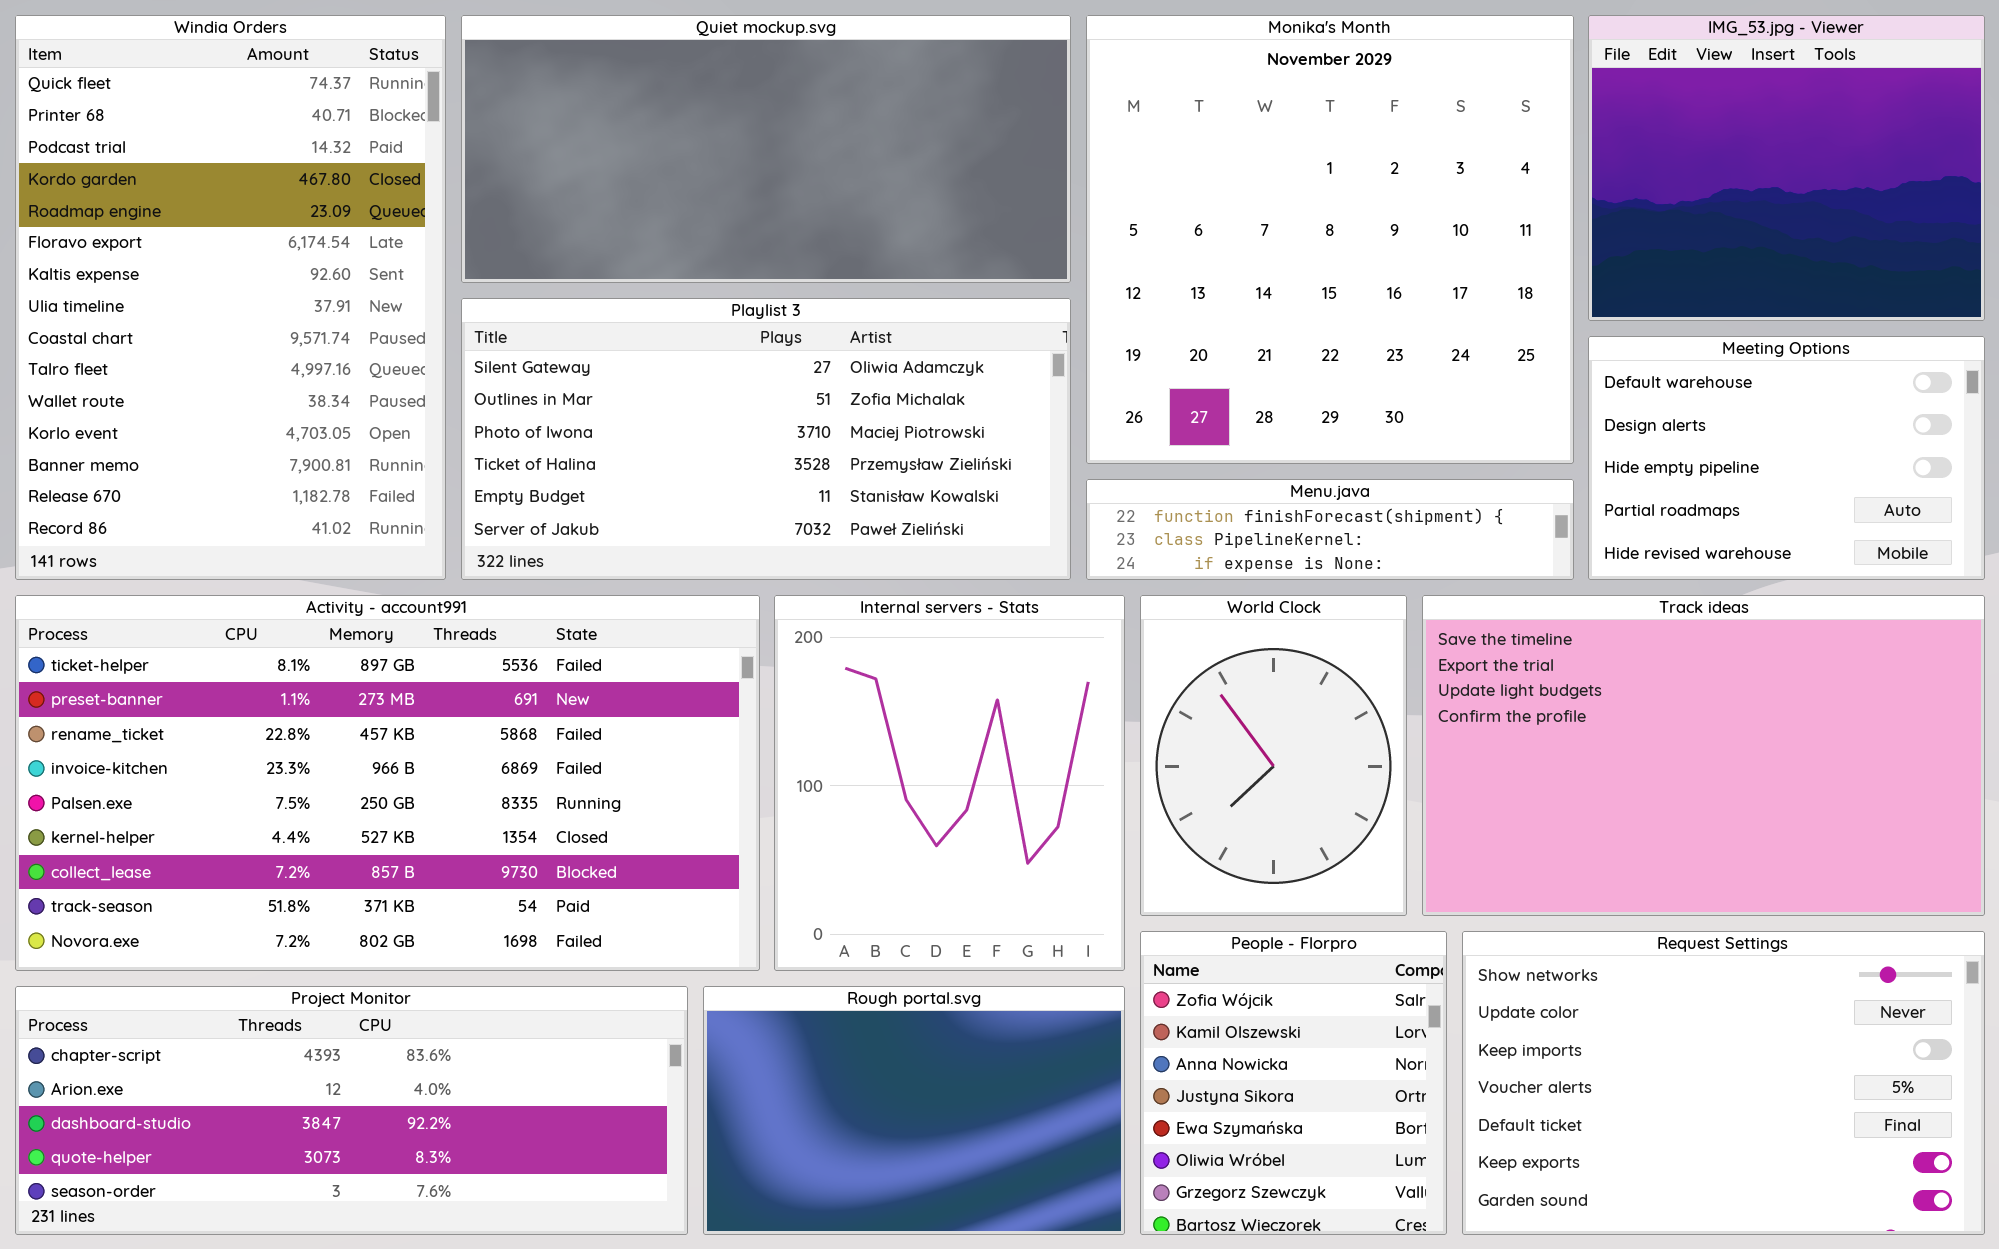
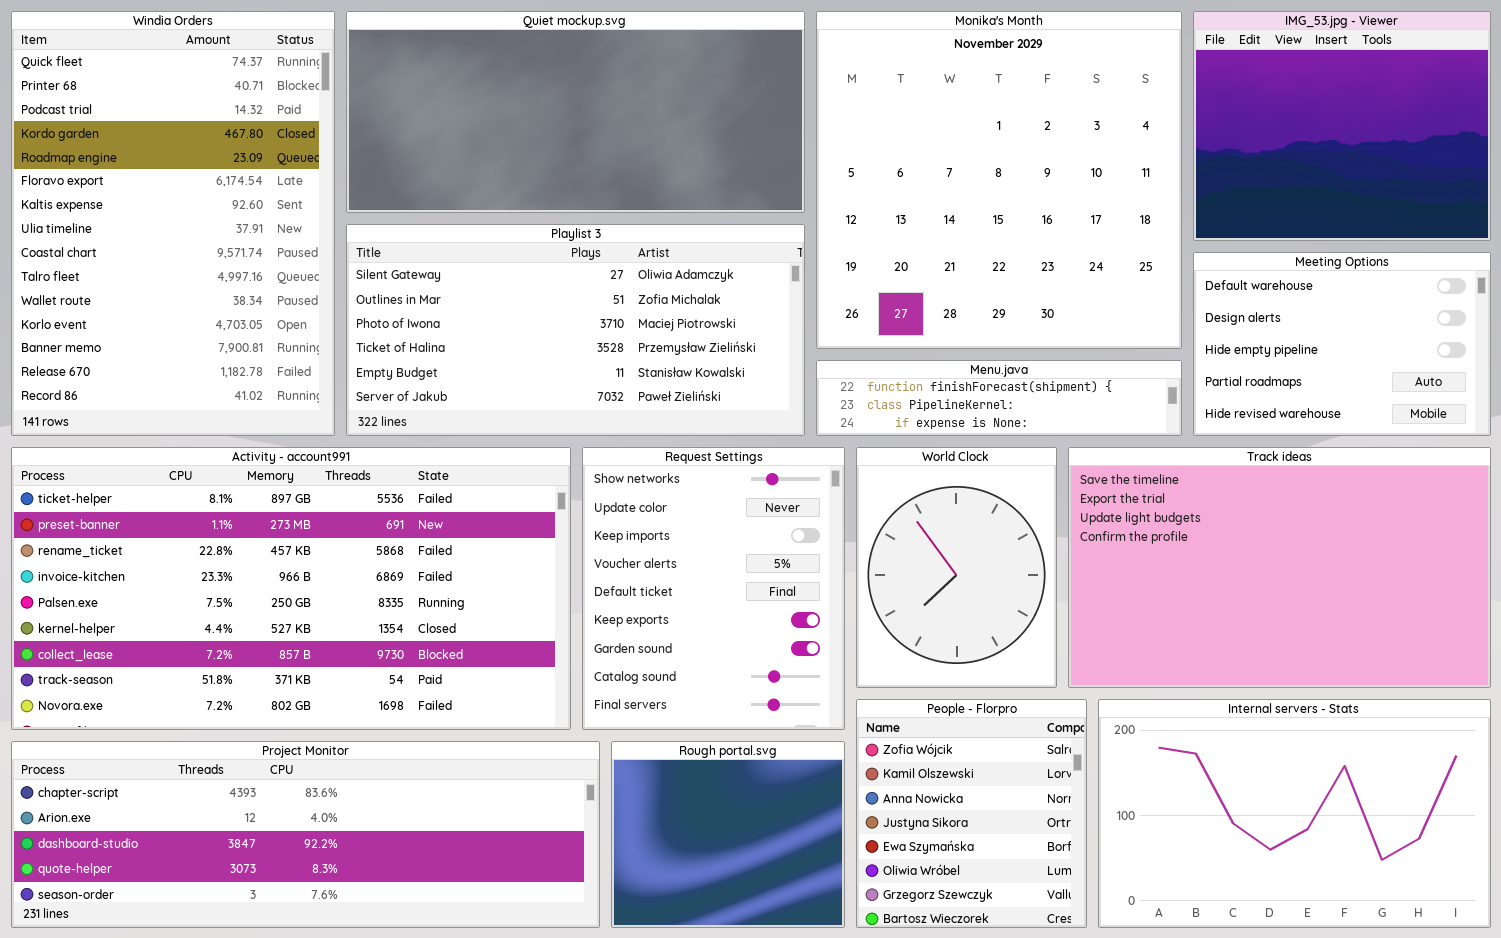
Internal servers - Stats: [774,595,1125,971] -> [1098,699,1491,928], moved, resized
Request Settings: [1462,931,1985,1235] -> [582,447,845,730], moved, resized
Project Monitor: [15,986,688,1235] -> [11,741,600,928], resized
Rough portal.svg: [703,986,1125,1235] -> [611,741,845,928], resized

